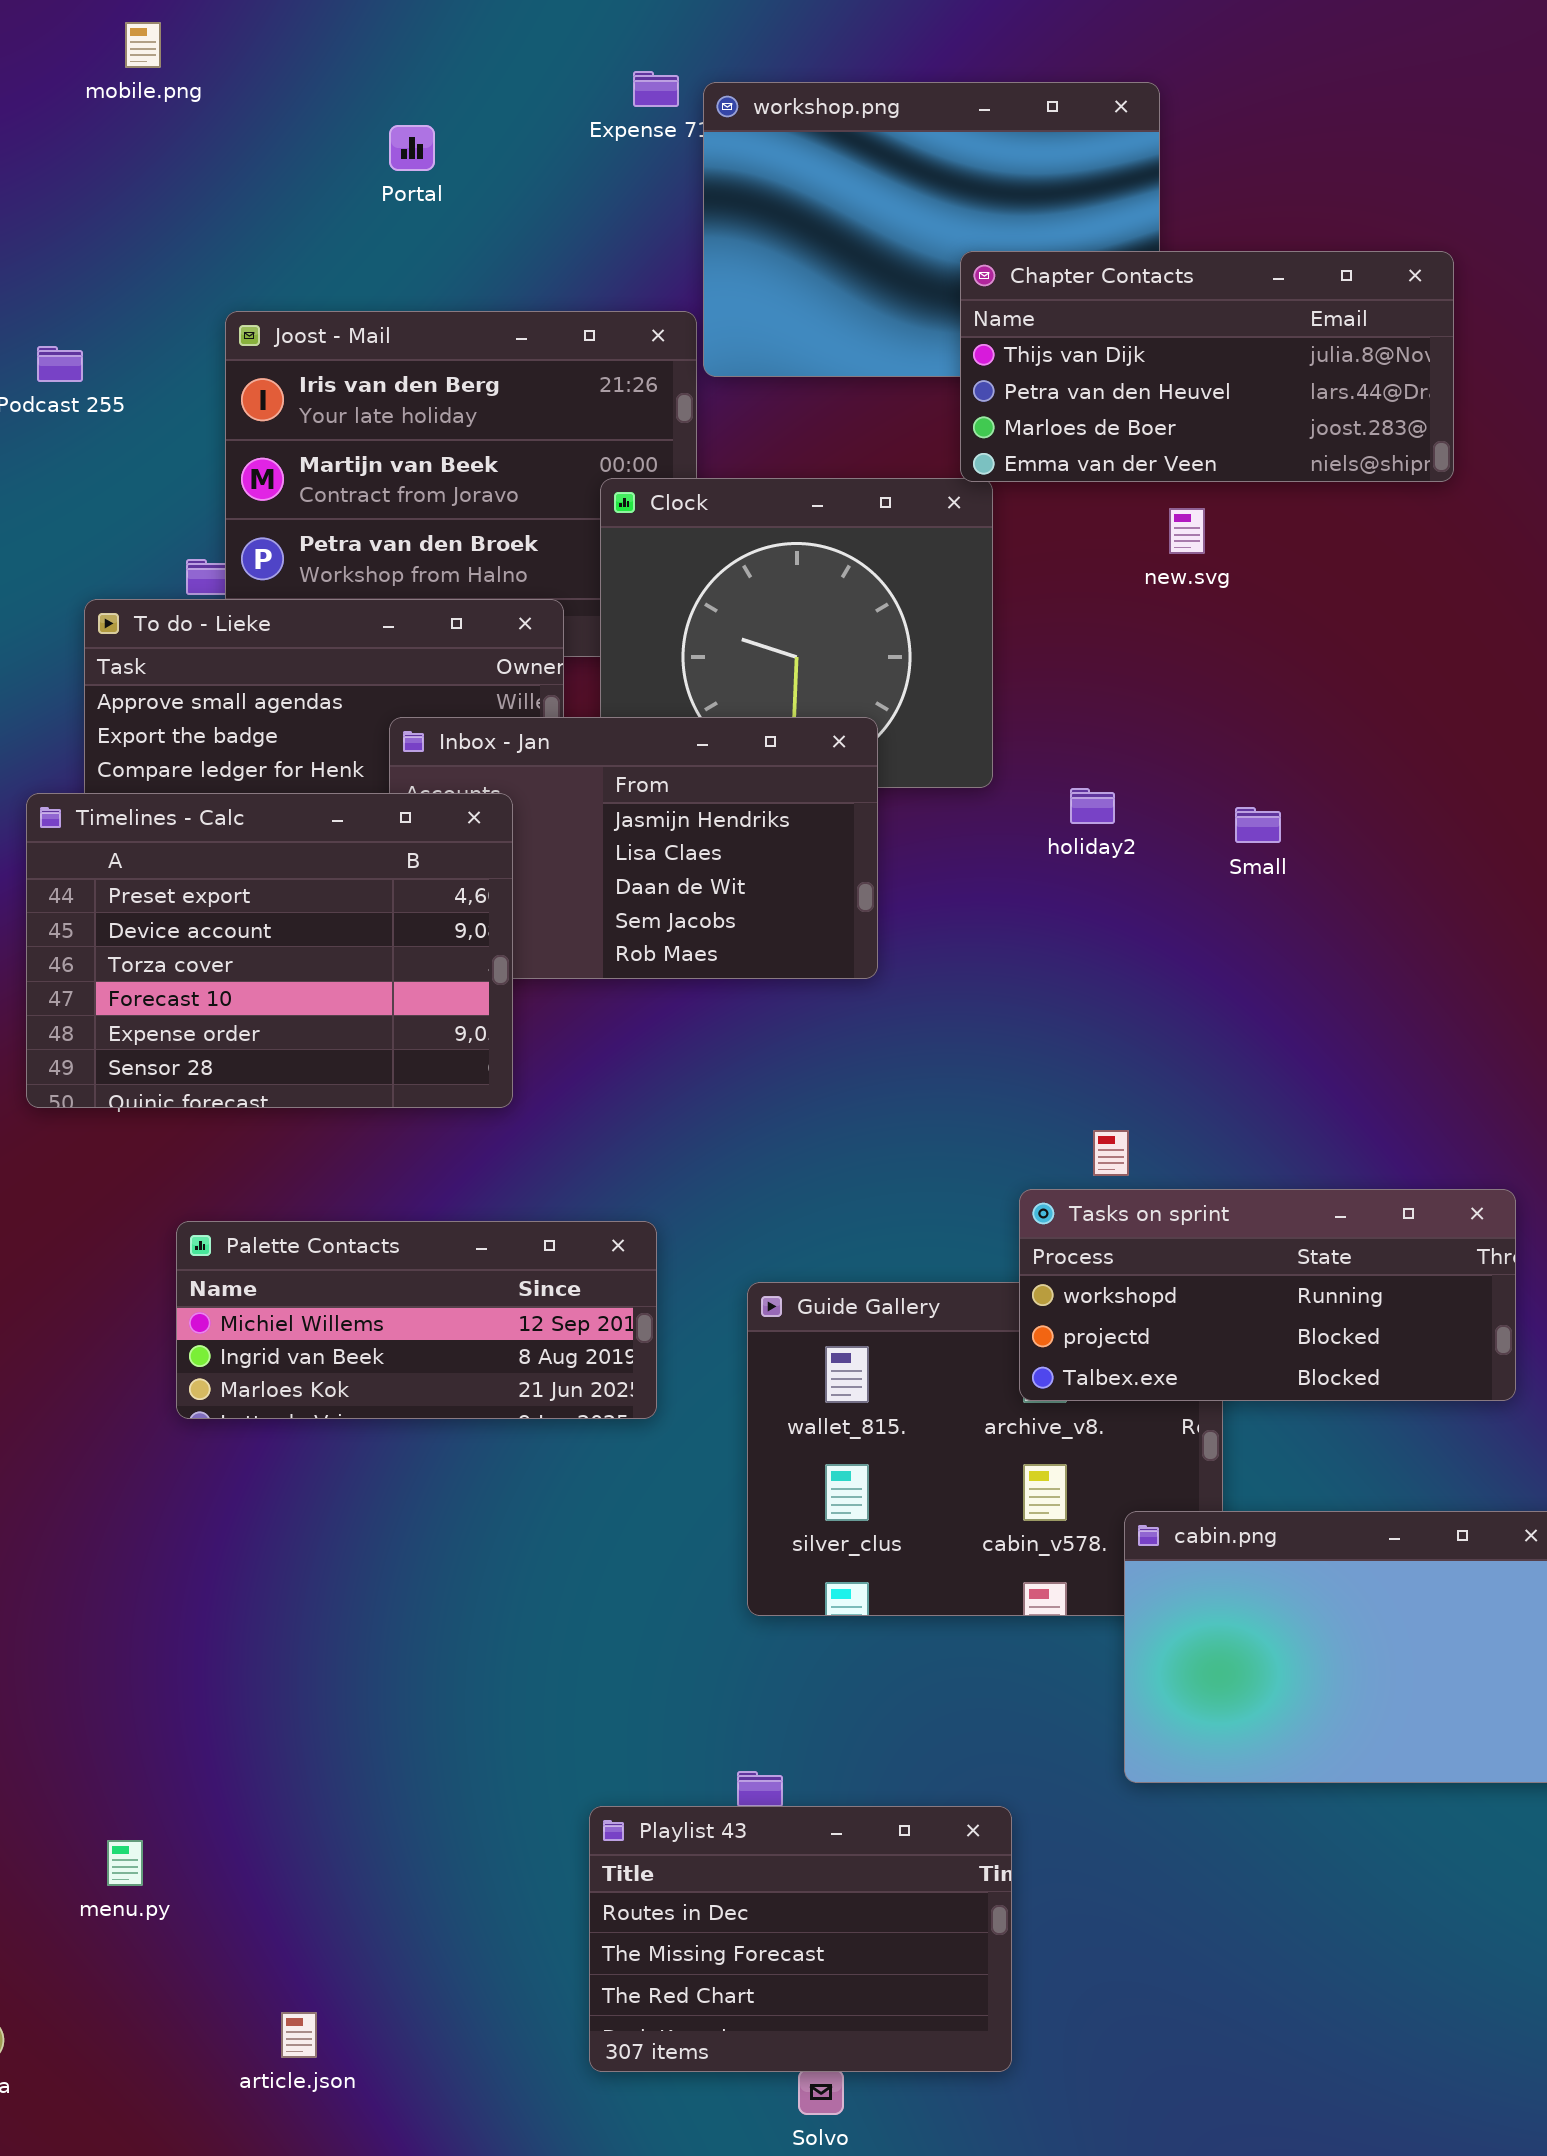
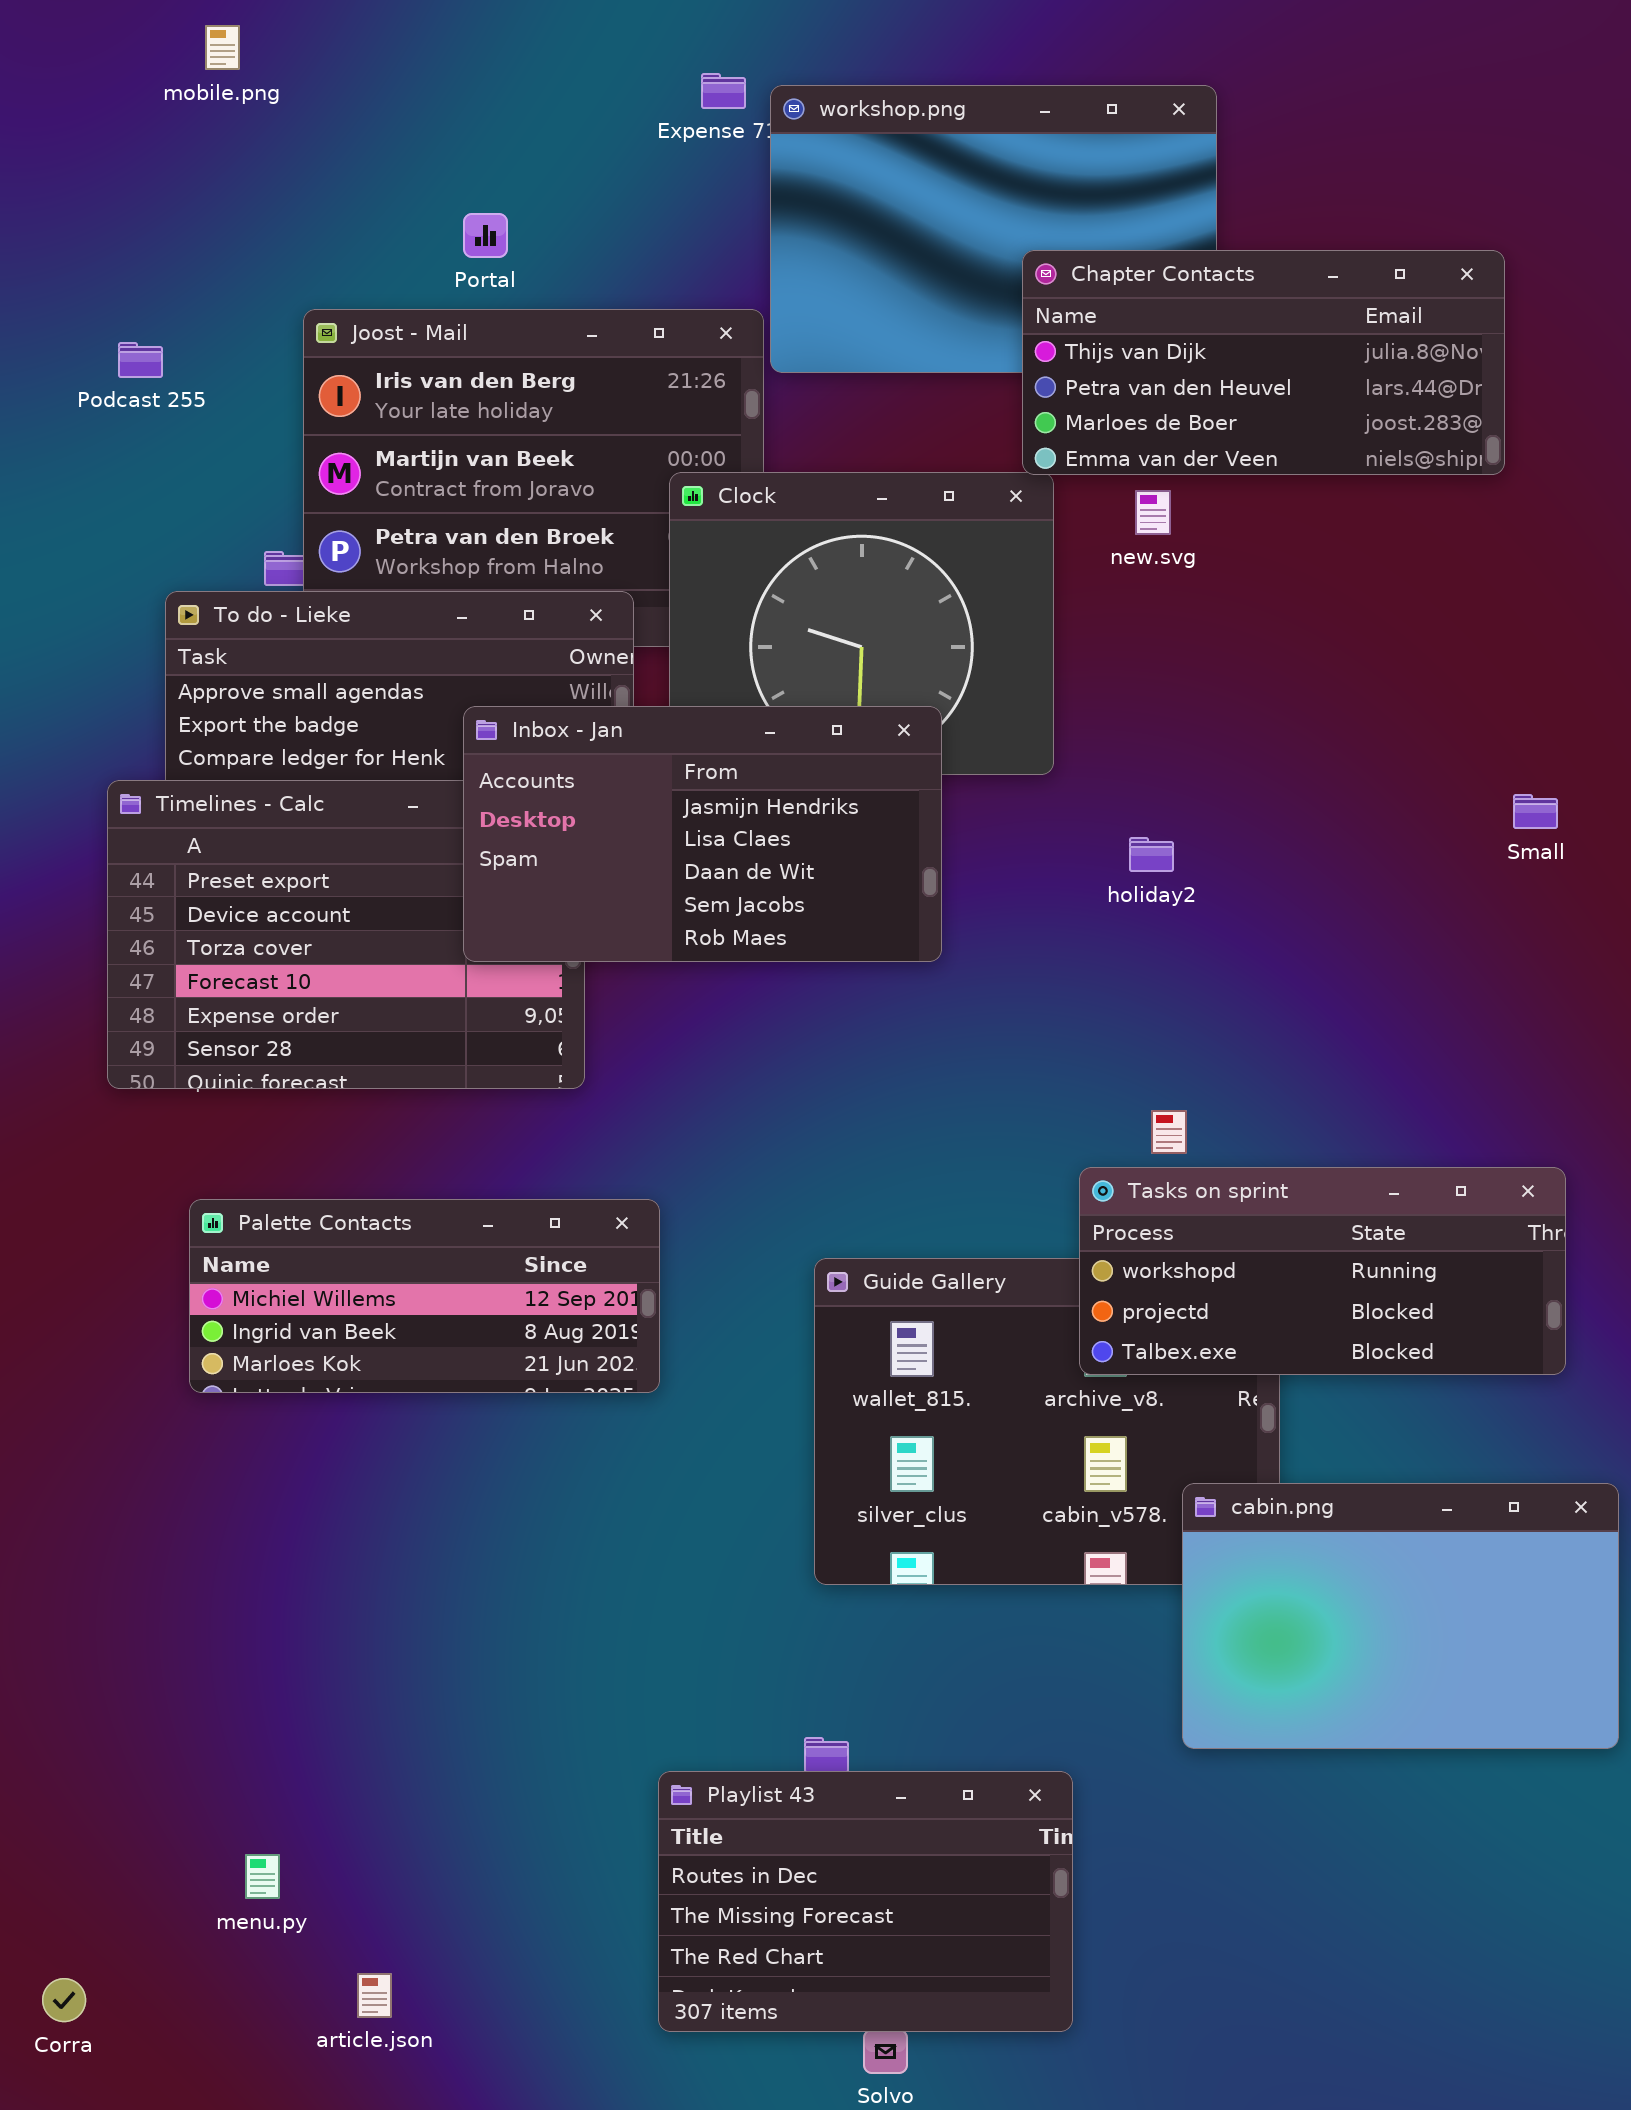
Portal: [389,125,435,171] -> [463,213,508,258], moved
new.svg: [1169,508,1205,554] -> [1135,490,1171,535], moved
Inbox - Jan: [389,717,878,979] -> [463,706,942,962], raised
holiday2: [1070,788,1115,824] -> [1129,837,1174,872], moved
Small: [1235,807,1281,843] -> [1513,794,1558,829], moved
Palette Contacts: [176,1221,657,1419] -> [189,1199,660,1393], moved
menu.py: [107,1840,143,1886] -> [245,1854,280,1899], moved

